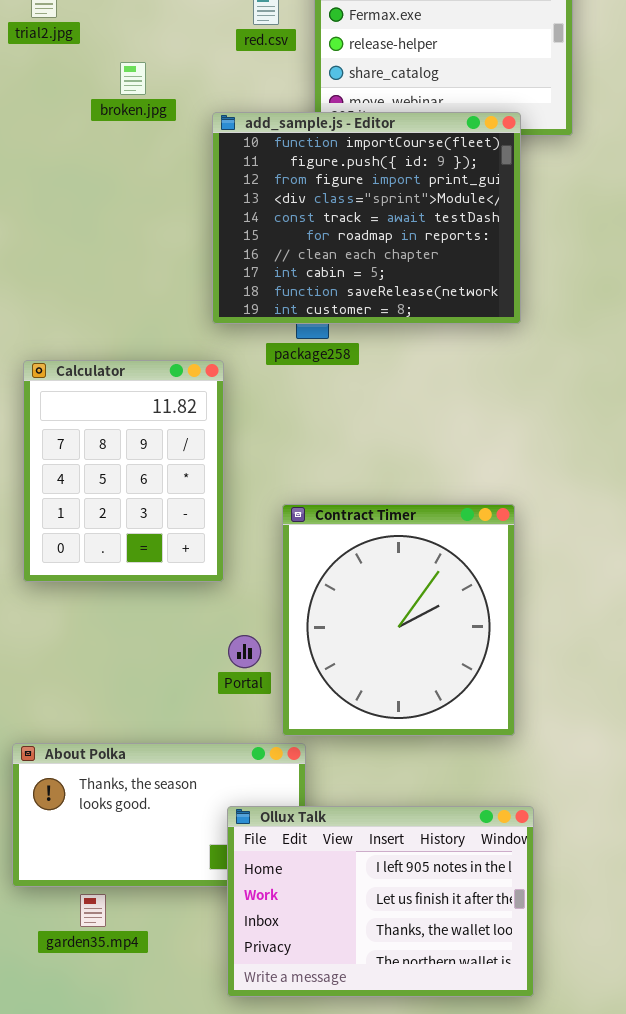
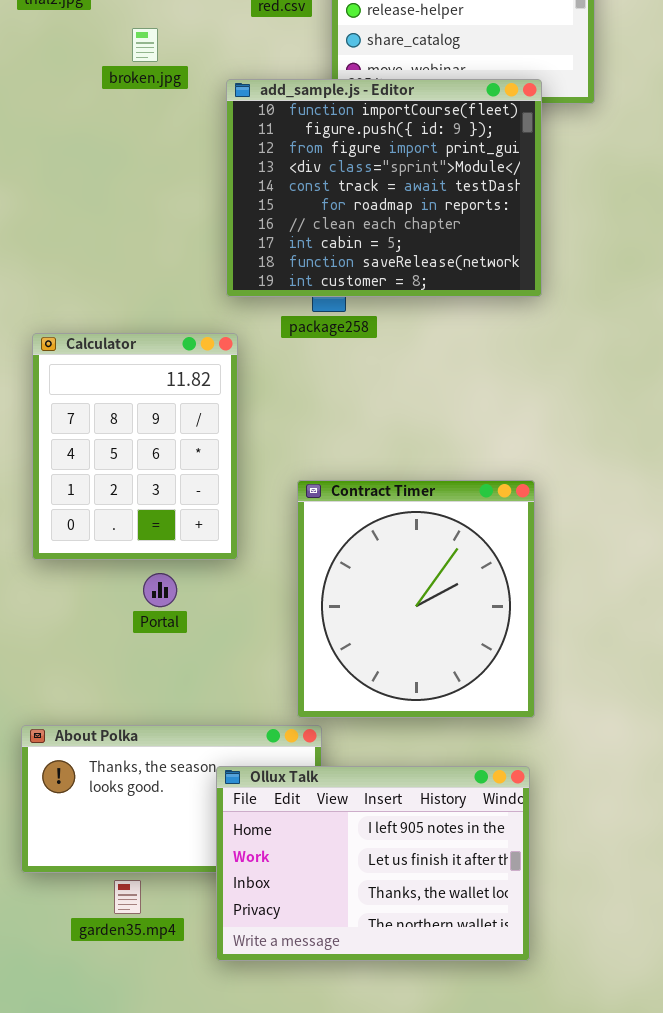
Portal: [228,635,261,668] -> [143,573,177,607], moved
Ollux Talk: [227,806,534,997] -> [216,766,530,961], moved
garden35.mp4: [80,894,106,927] -> [114,880,141,914], moved

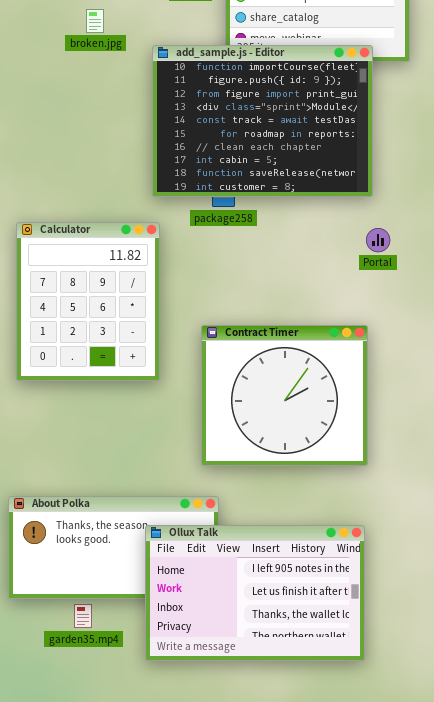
Contract Timer: [297,480,535,718] -> [201,325,368,466], resized
Portal: [143,573,177,607] -> [366,228,390,252], moved

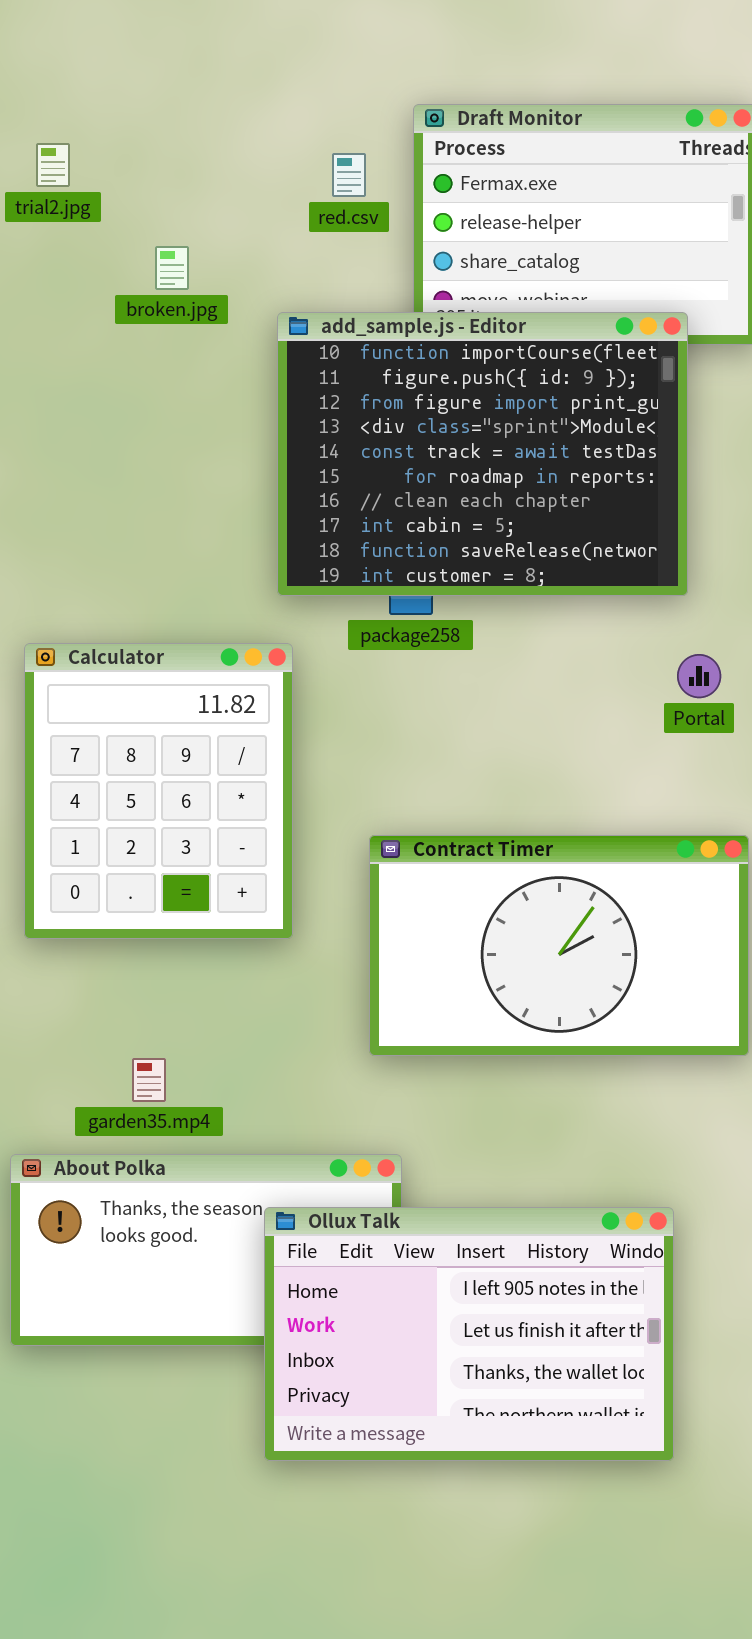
Contract Timer: [201,325,368,466] -> [369,835,749,1056], resized
garden35.mp4: [74,604,92,628] -> [132,1058,166,1102], moved

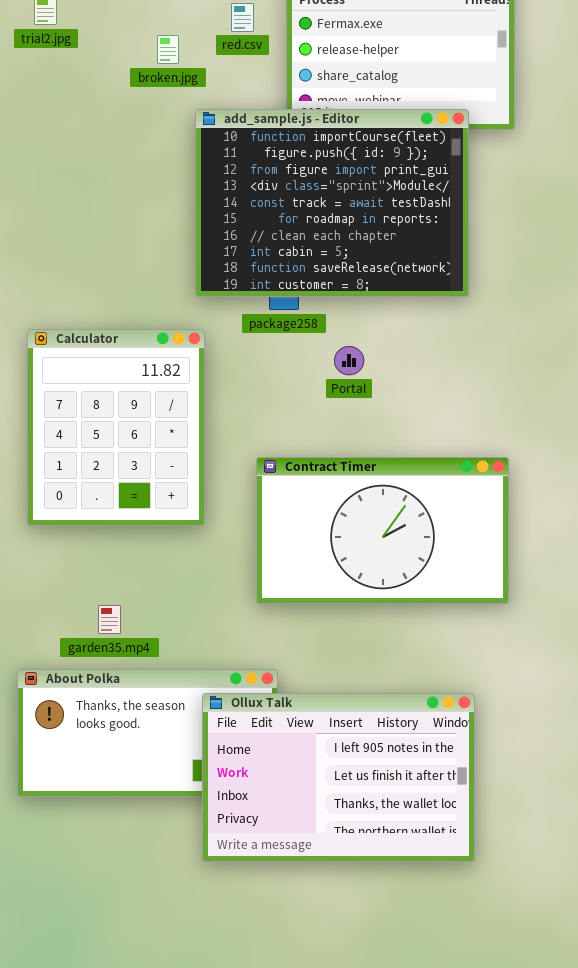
broken.jpg: [155,246,189,290] -> [157,35,179,64], moved
Portal: [677,654,721,698] -> [334,346,364,375], moved
Ollux Talk: [264,1207,674,1461] -> [202,693,475,862], moved

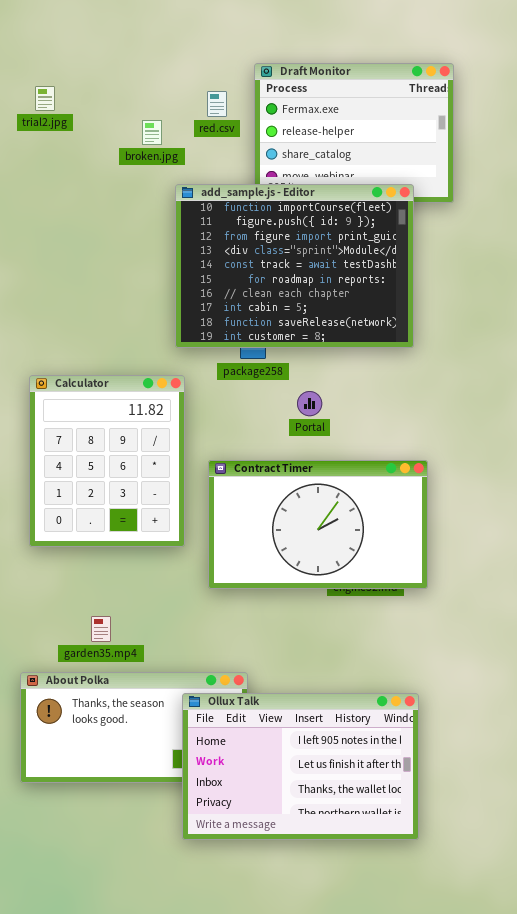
Contract Timer: [256,457,509,604] -> [208,460,428,589], moved

